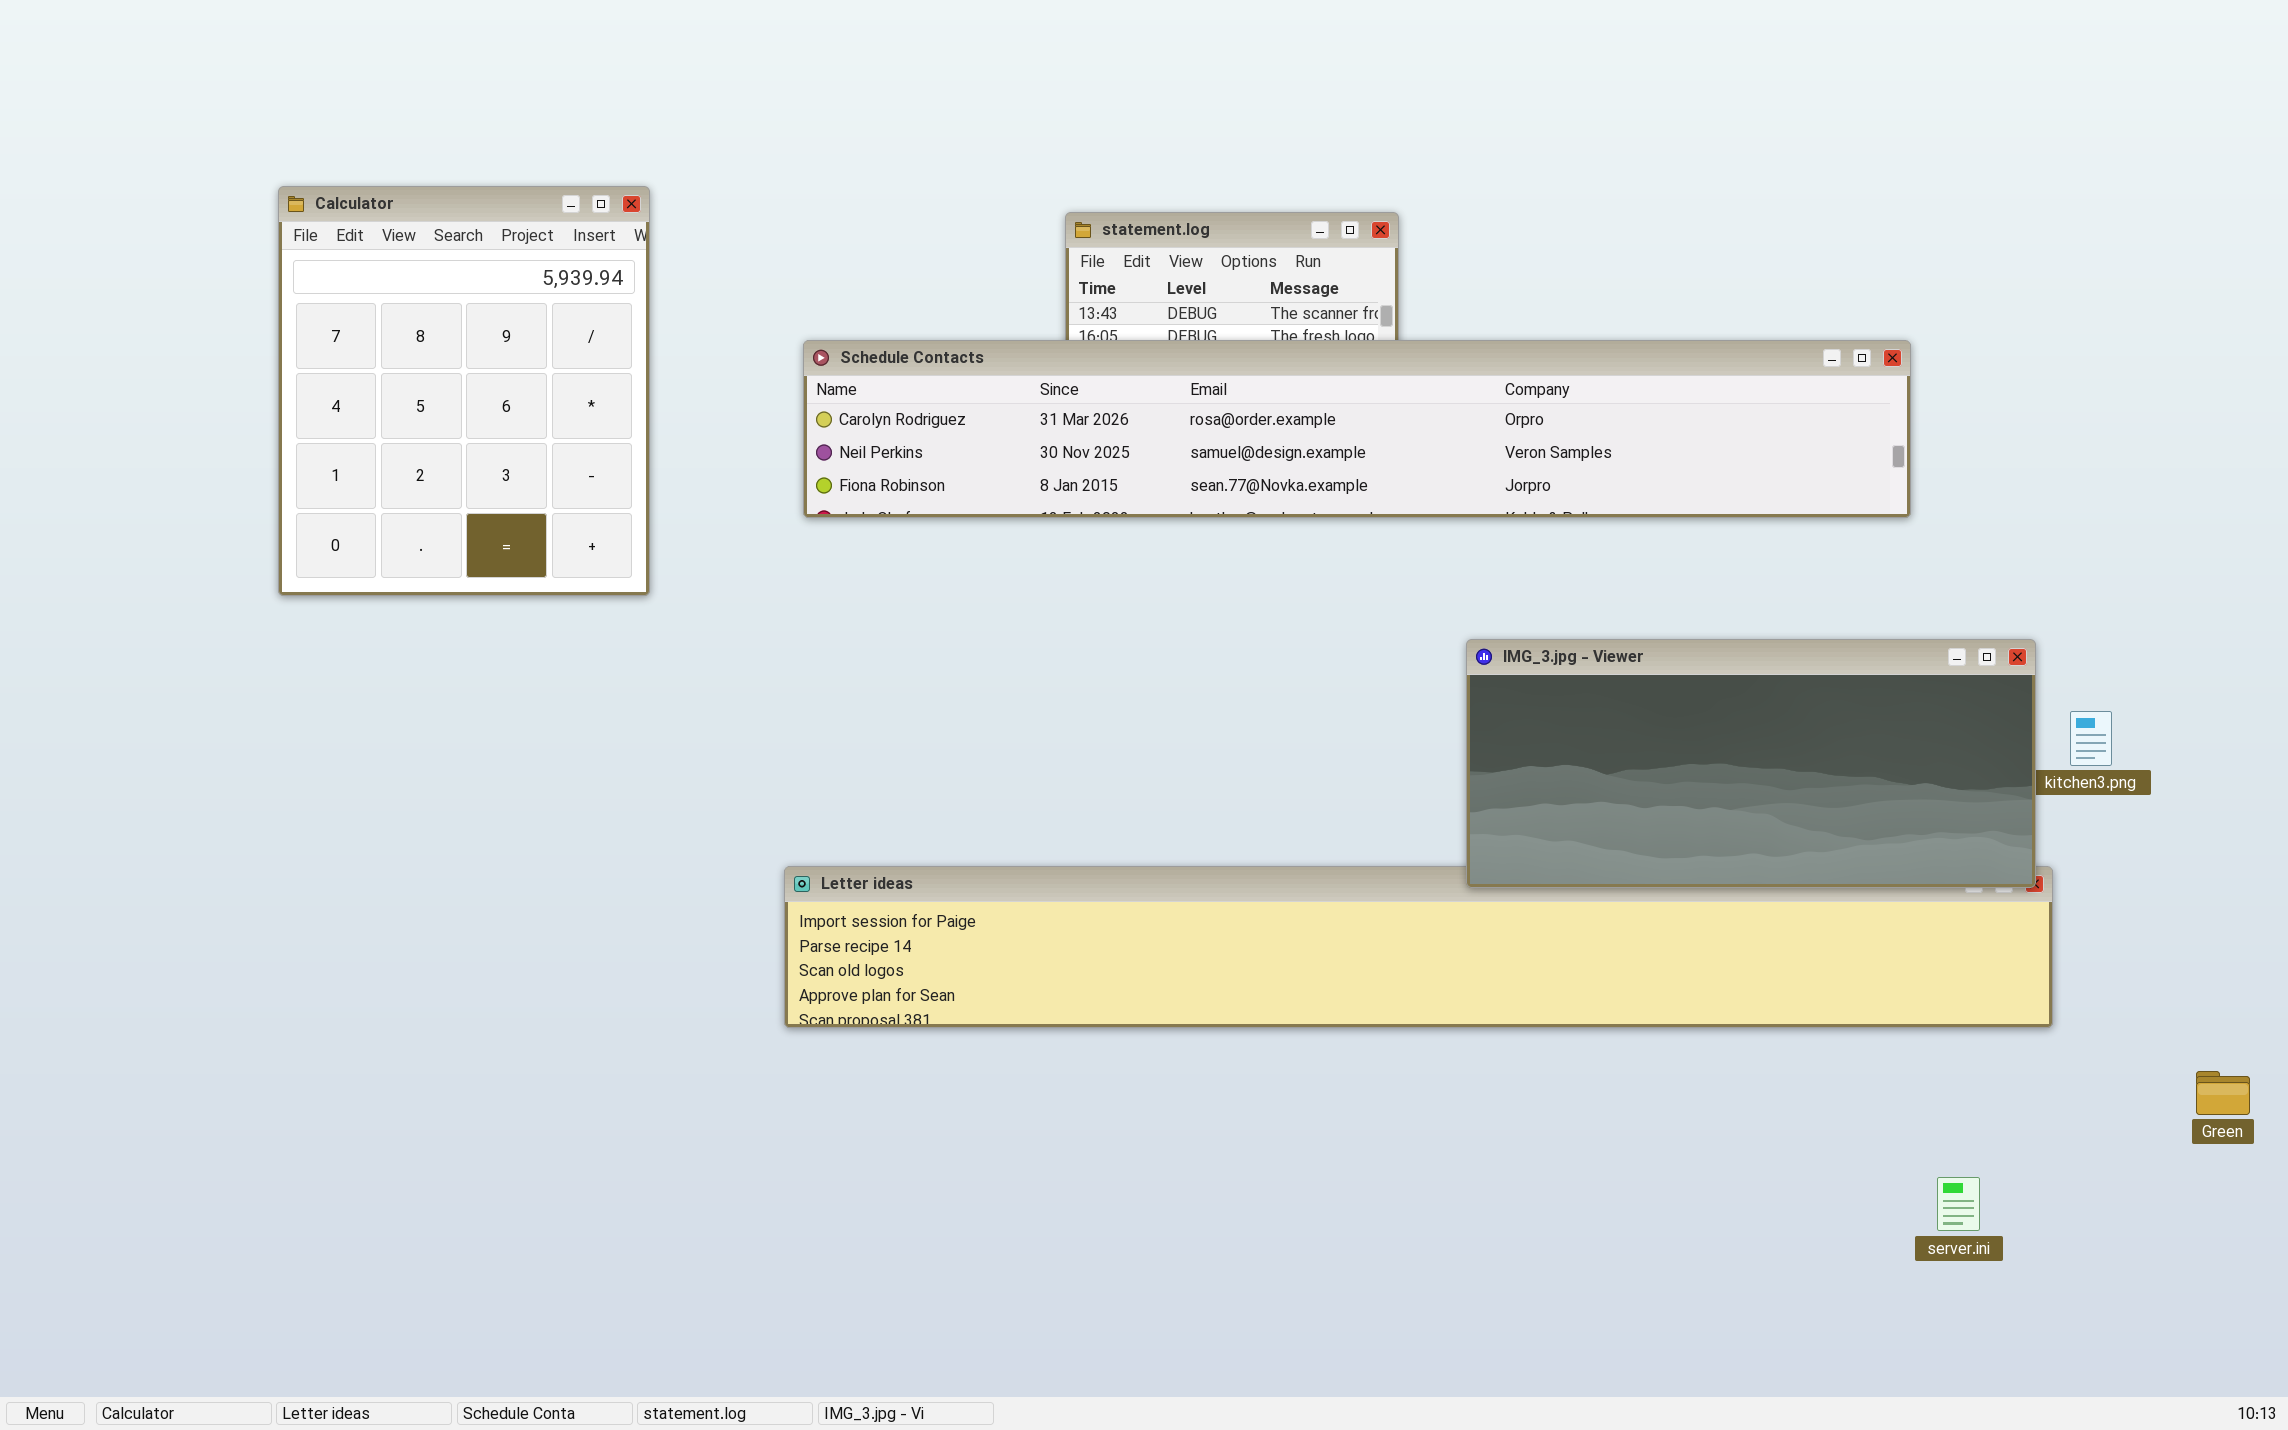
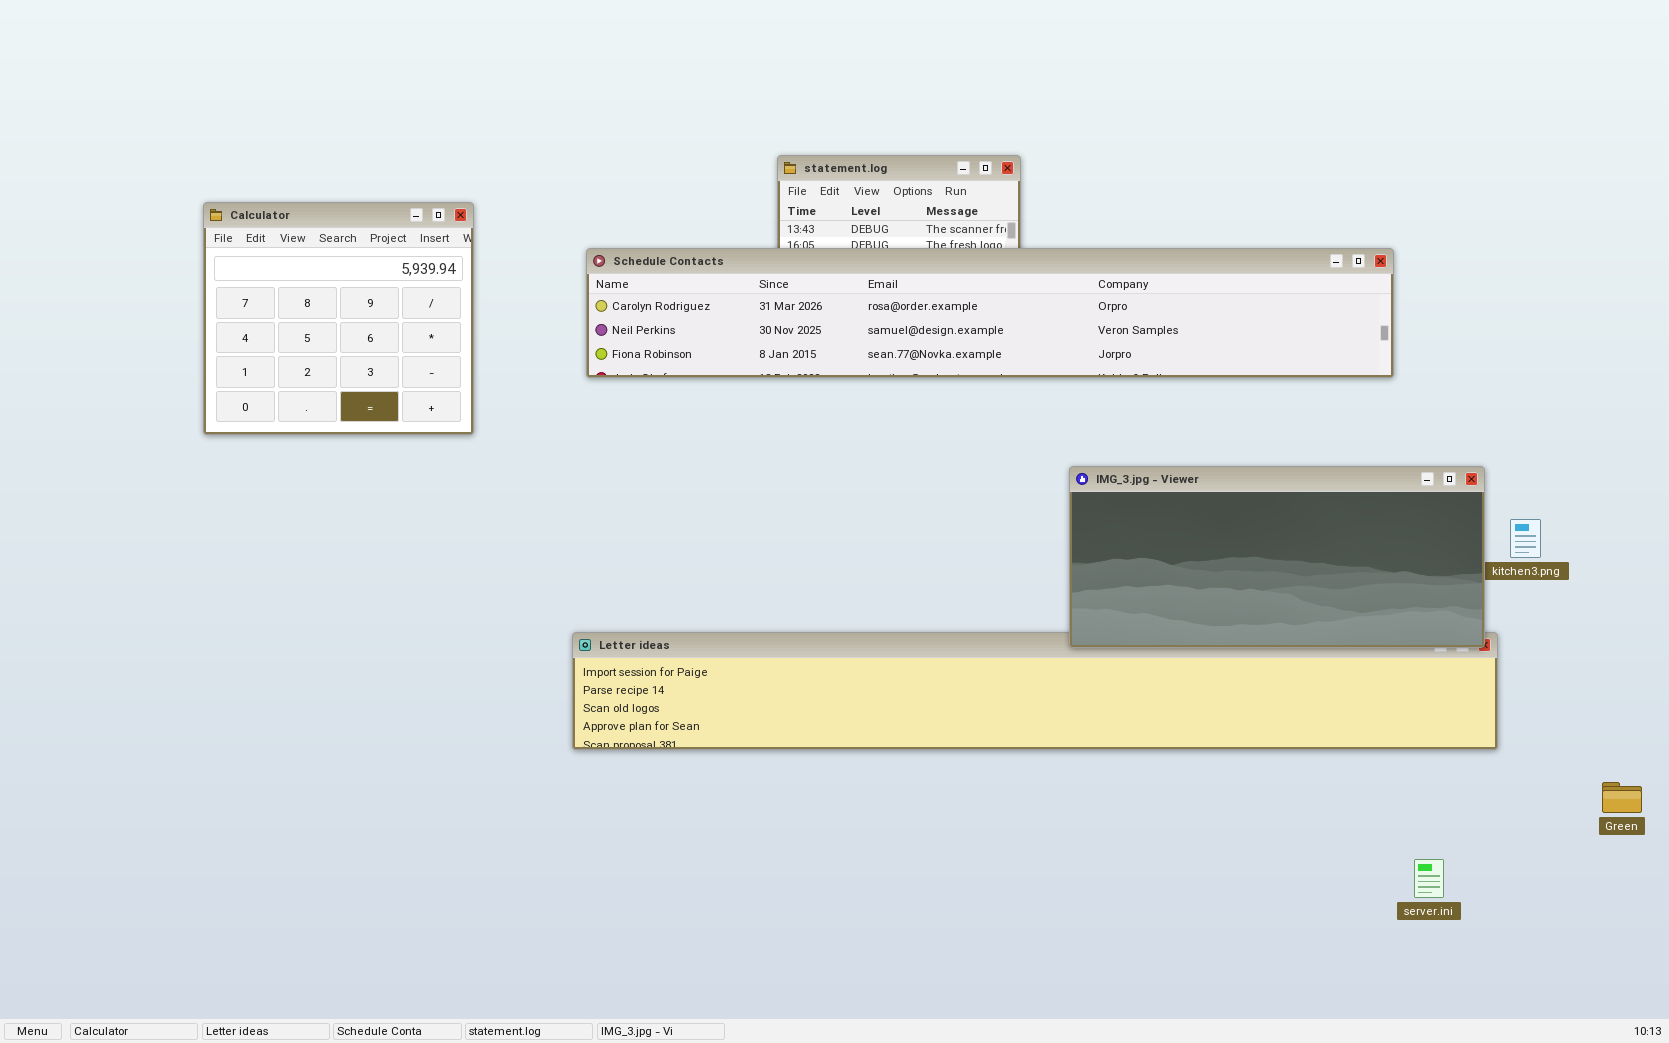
Calculator: [278,186,650,596] -> [203,202,474,435], resized

